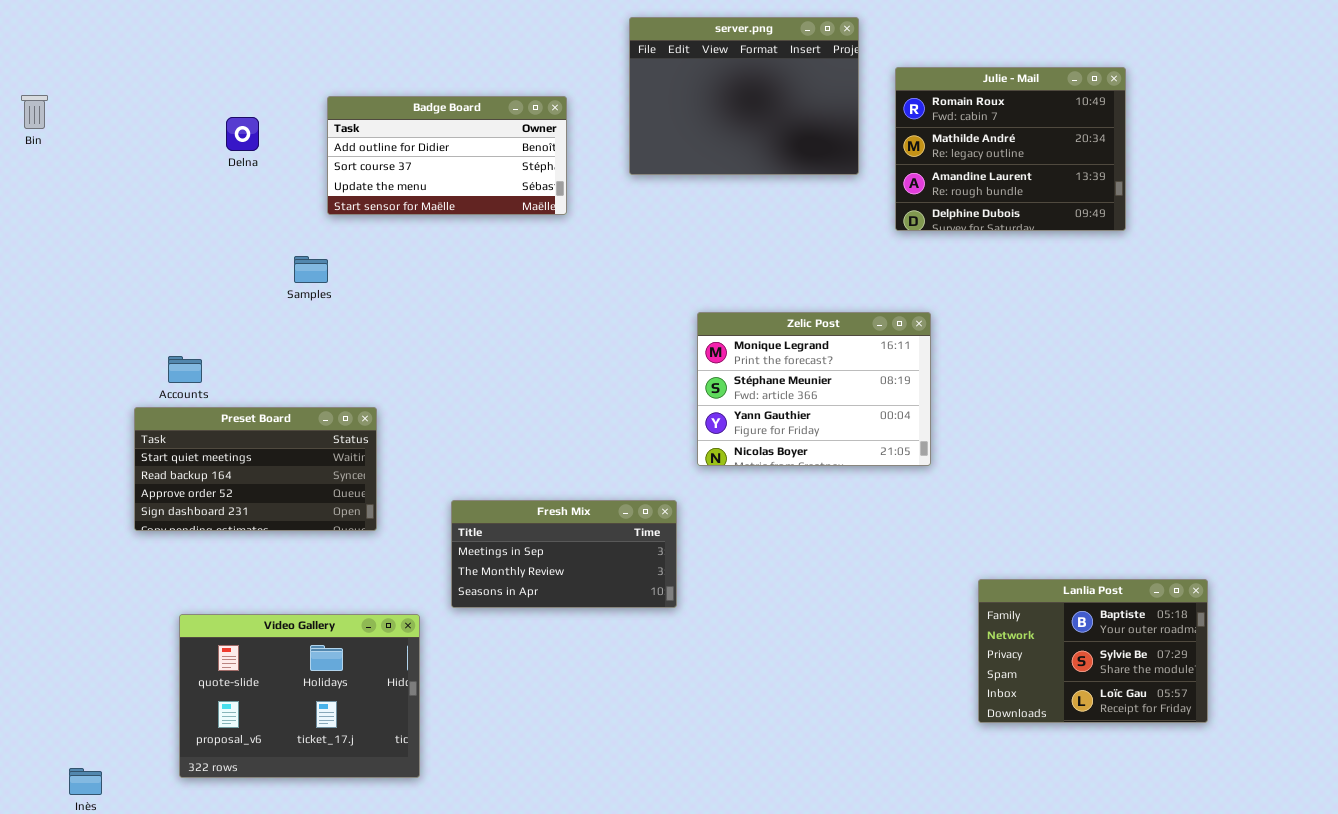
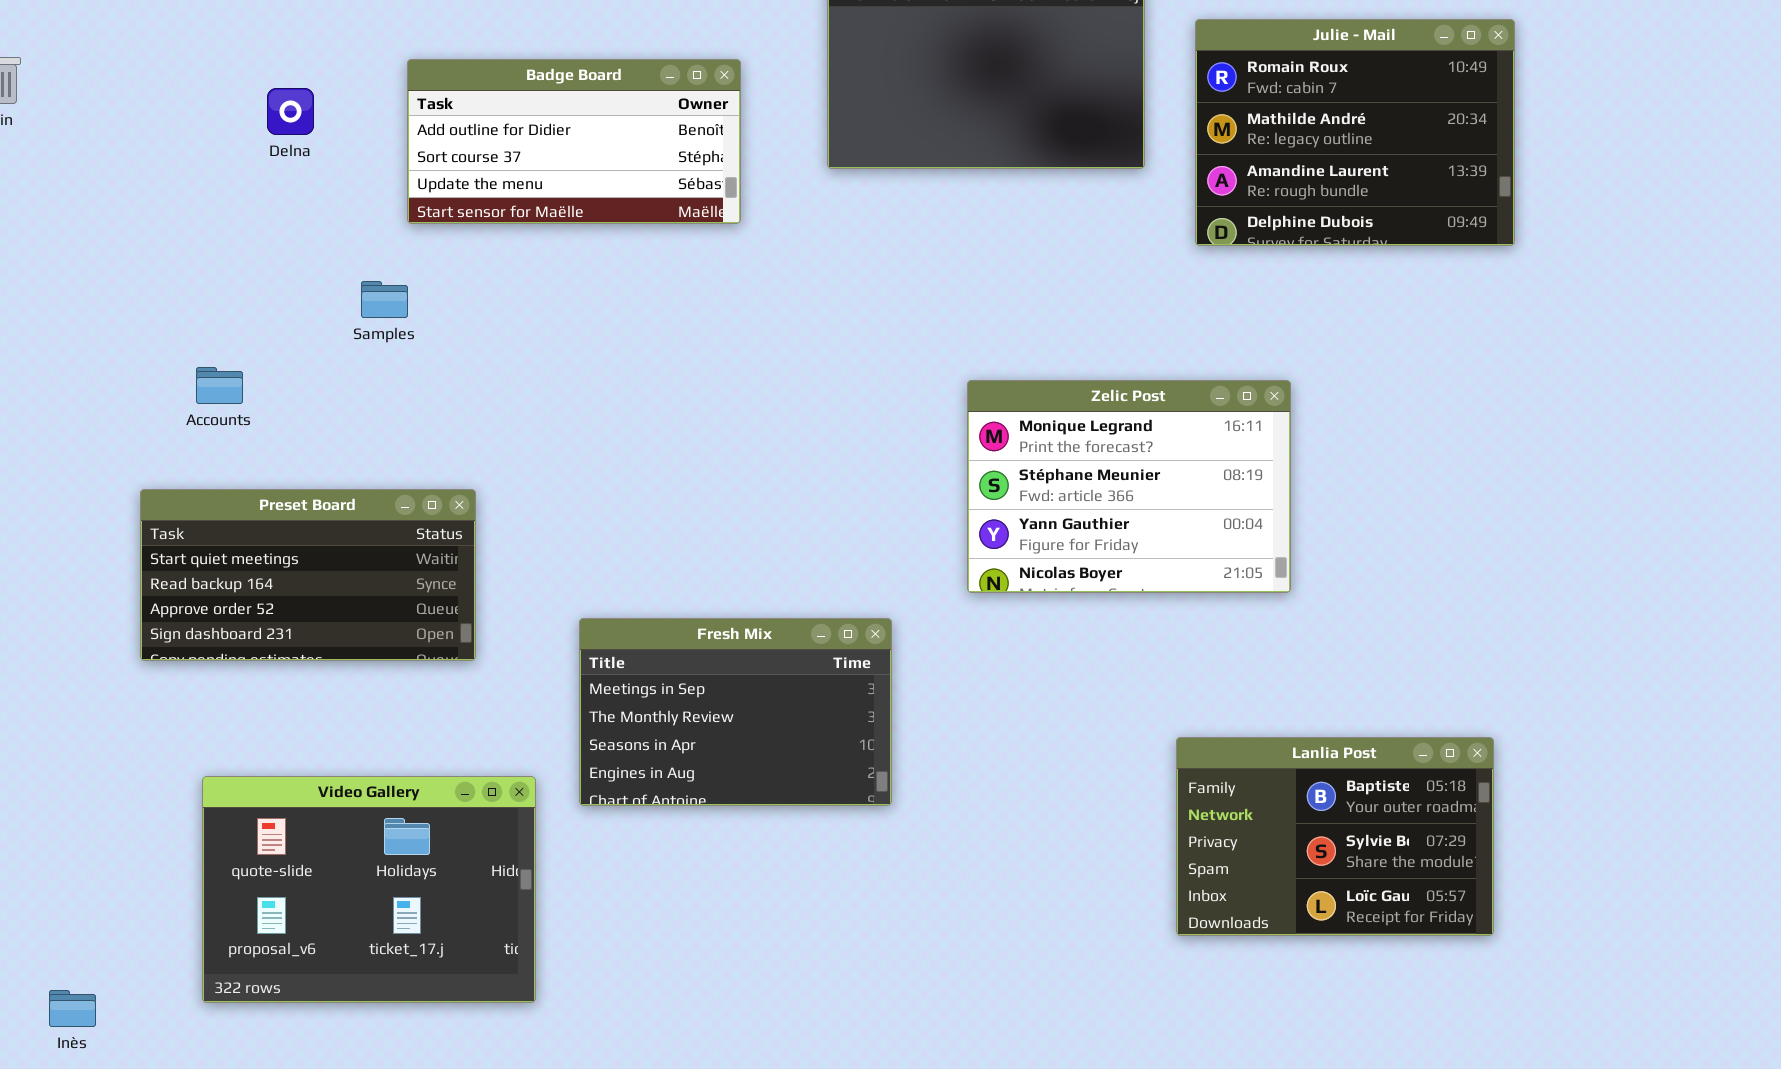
Zelic Post: [697,312,931,466] -> [967,380,1291,593], moved
Accounts: [168,356,202,383] -> [196,367,243,404], moved
Fresh Mix: [451,500,677,608] -> [579,618,892,806], resized
Lanlia Post: [978,579,1208,723] -> [1176,737,1494,936], moved

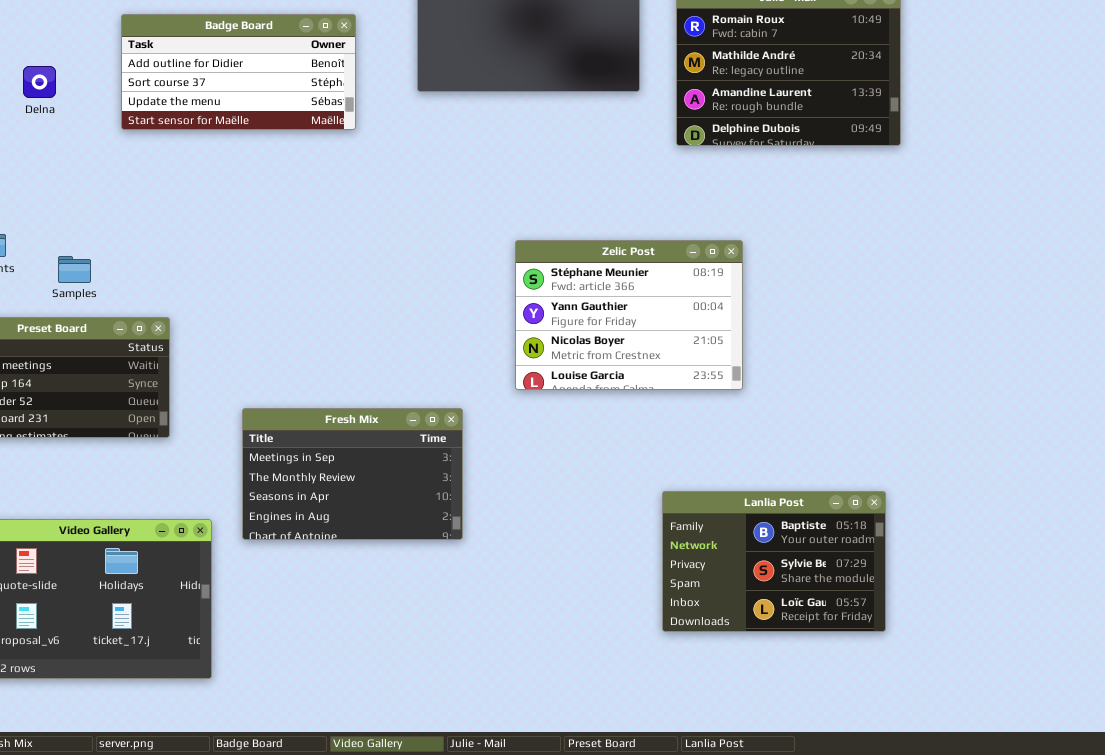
Delna: [267,88,314,135] -> [23,66,56,98], moved
Samples: [361,281,408,318] -> [58,256,91,283], moved
Zelic Post: [967,380,1291,593] -> [515,240,743,390], scrolled down 1 row

